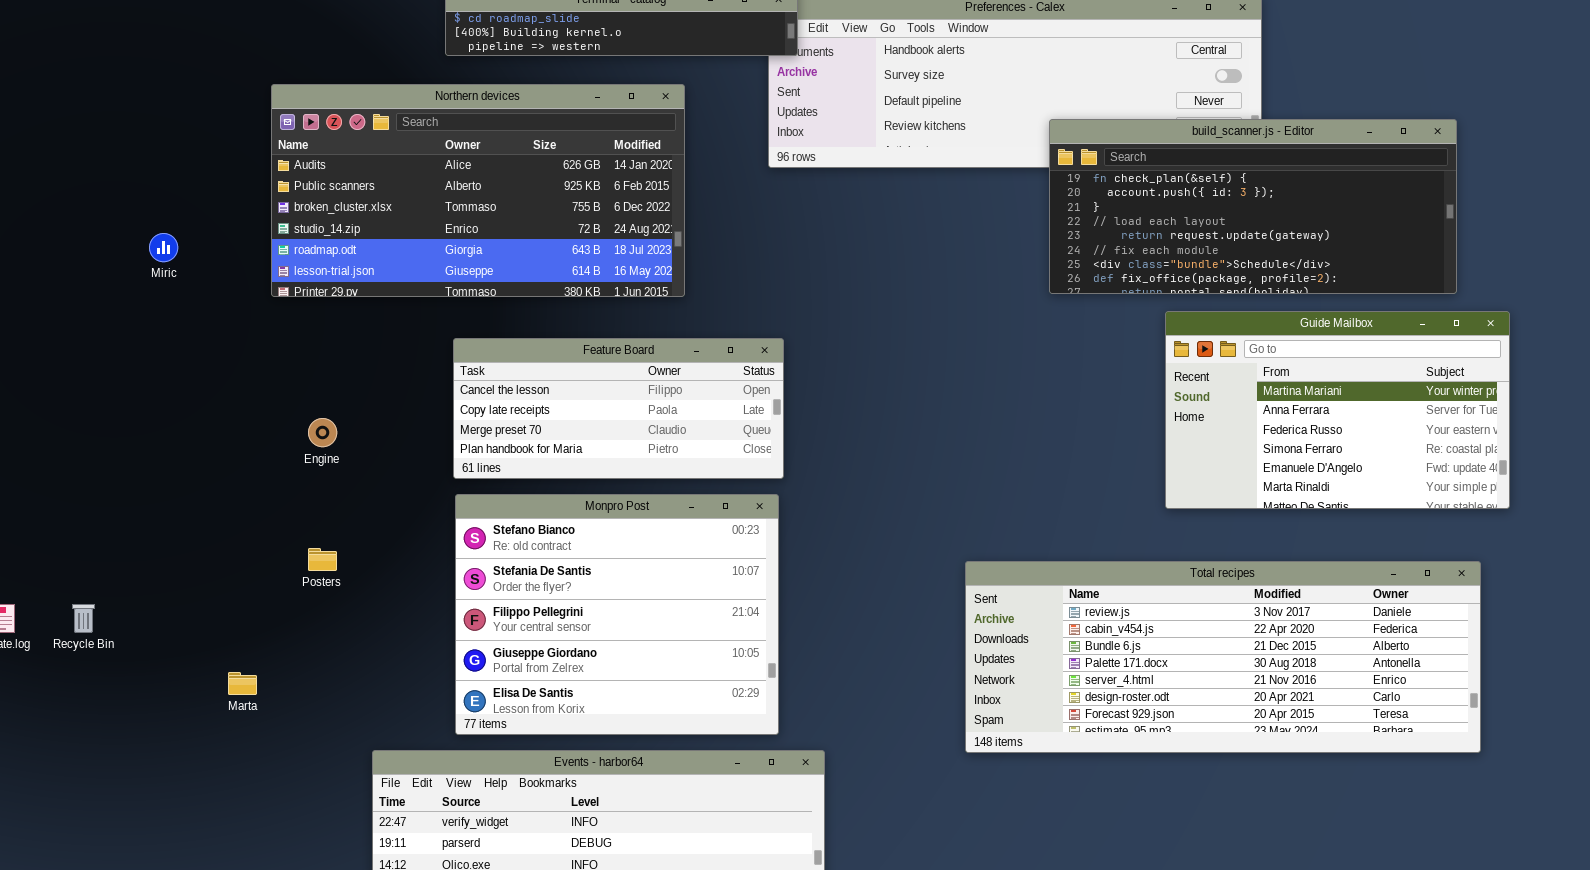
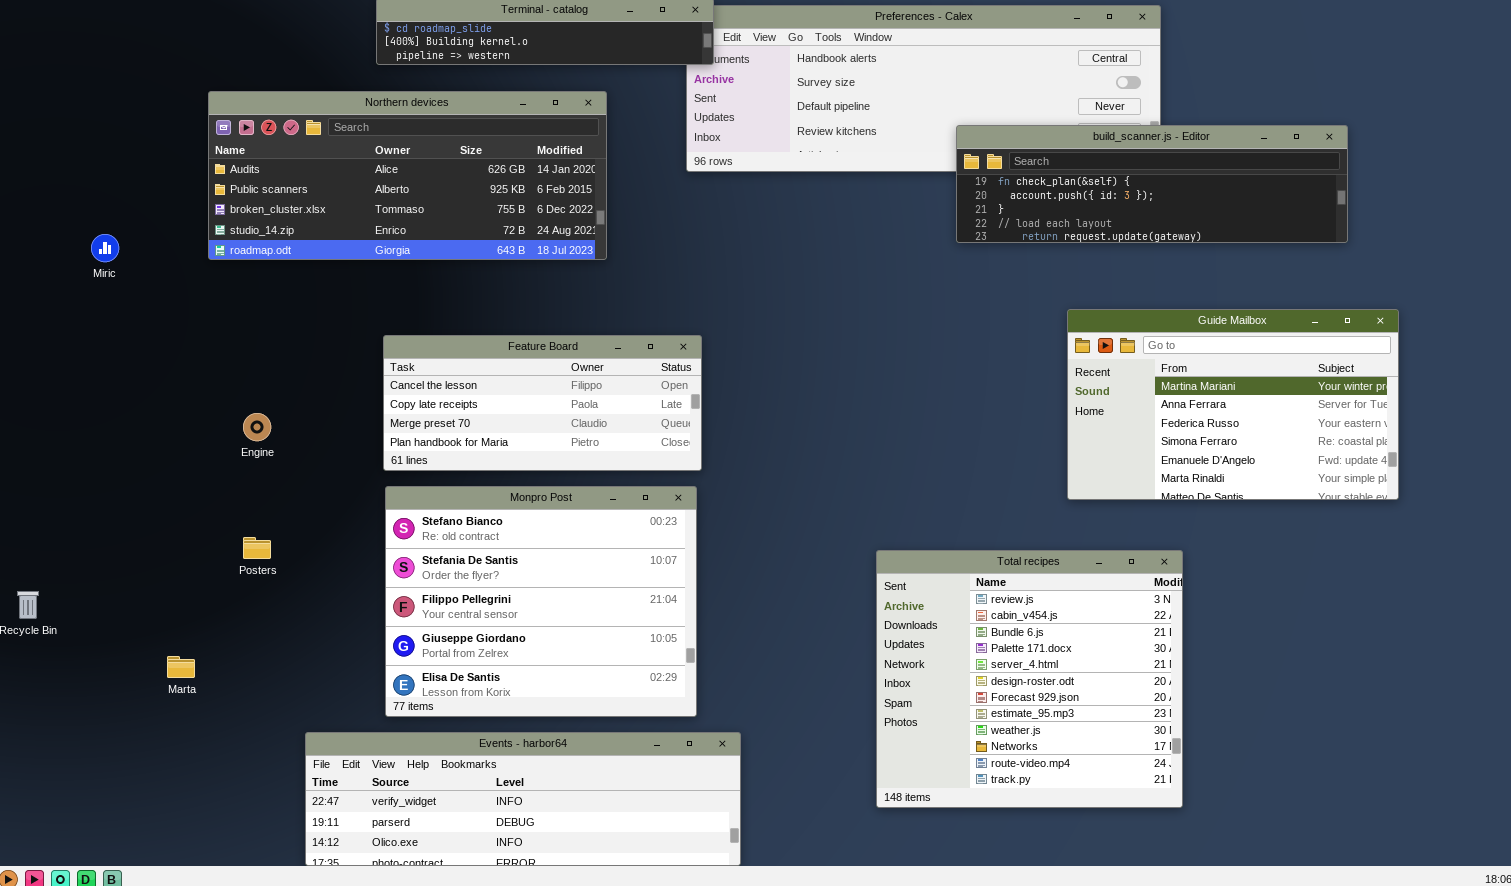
Northern devices: [271,84,685,297] -> [208,91,607,260], resized
build_scanner.js - Editor: [1049,119,1457,294] -> [956,125,1348,243], resized
Total recipes: [965,561,1481,753] -> [876,550,1183,808], resized

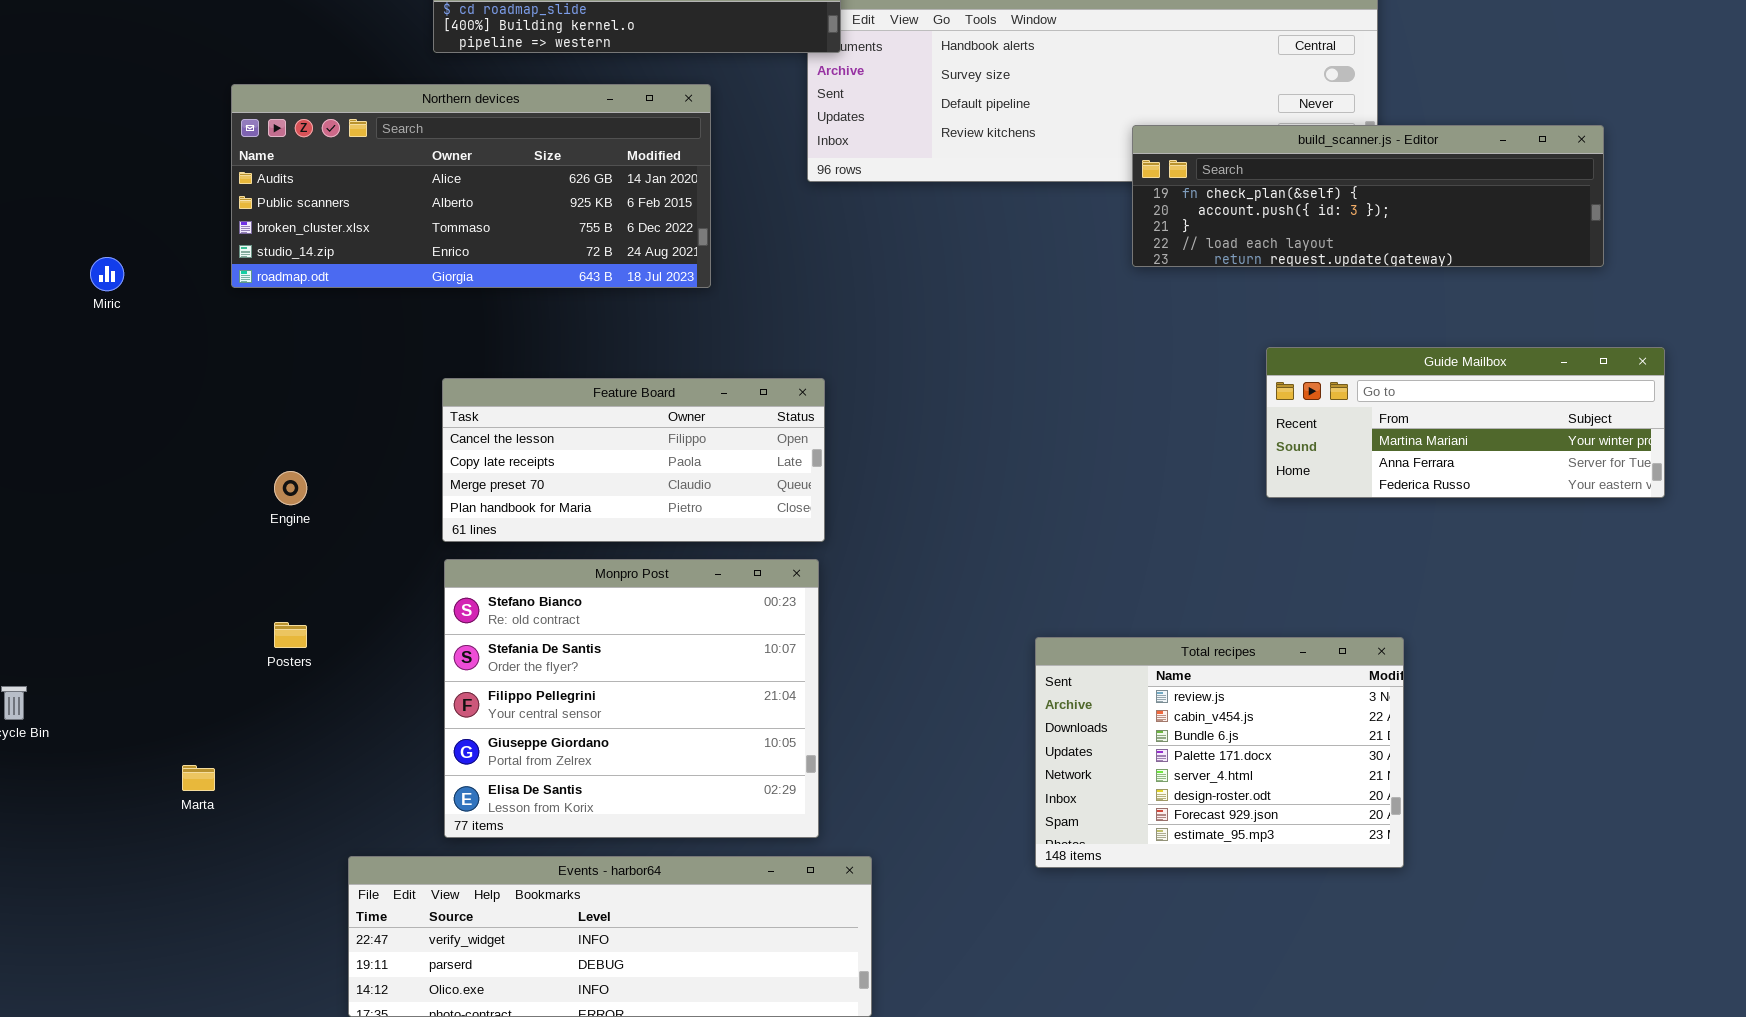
Guide Mailbox: [1067,309,1399,500] -> [1266,347,1665,498], resized
Total recipes: [876,550,1183,808] -> [1035,637,1404,868], resized

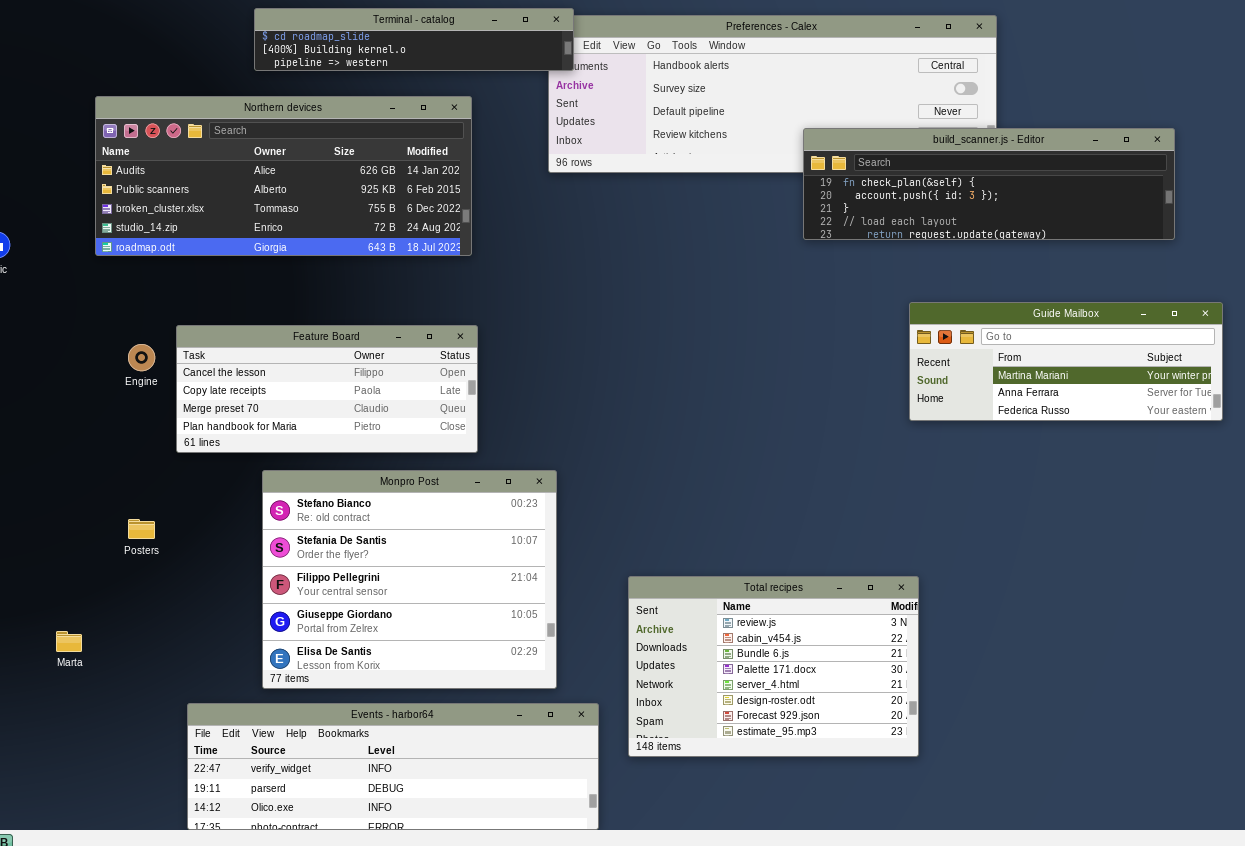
Feature Board: [442,378,825,542] -> [176,325,478,453], moved
Engine: [274,471,307,505] -> [128,344,155,371], moved
Total recipes: [1035,637,1404,868] -> [628,576,919,757], moved

